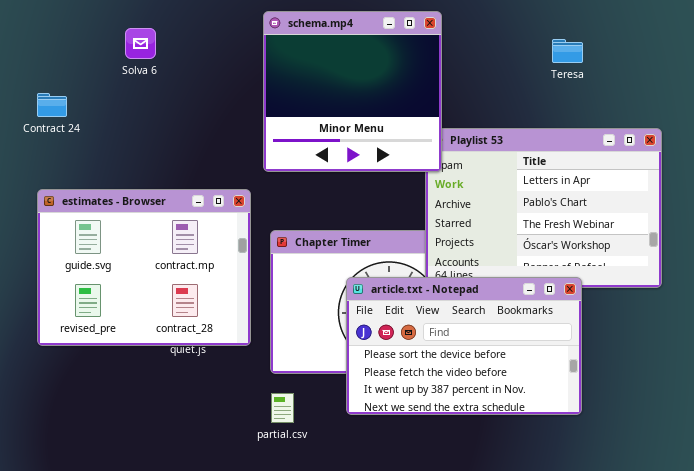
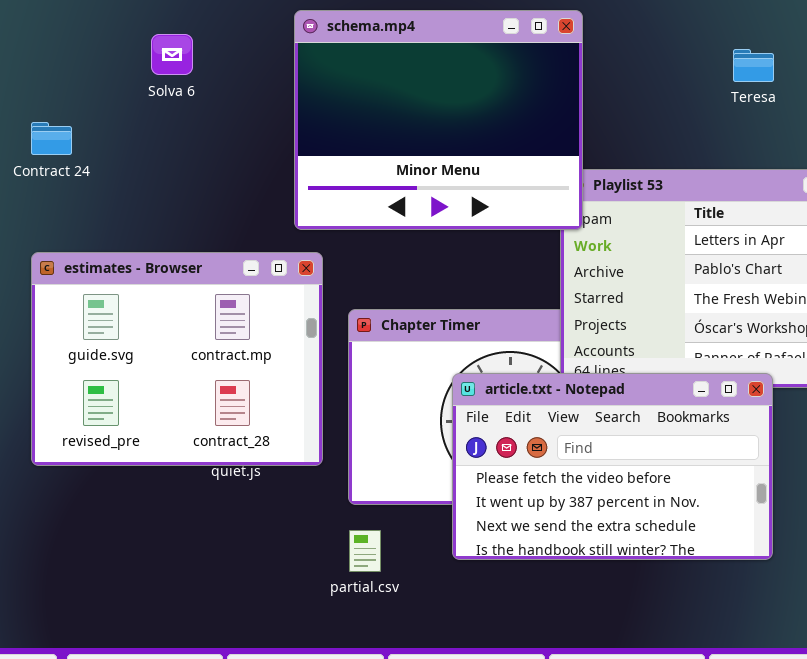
schema.mp4: [263,11,442,172] -> [294,10,583,230], resized
article.txt - Notepad: [346,277,582,415] -> [452,373,773,560], scrolled down 1 row

